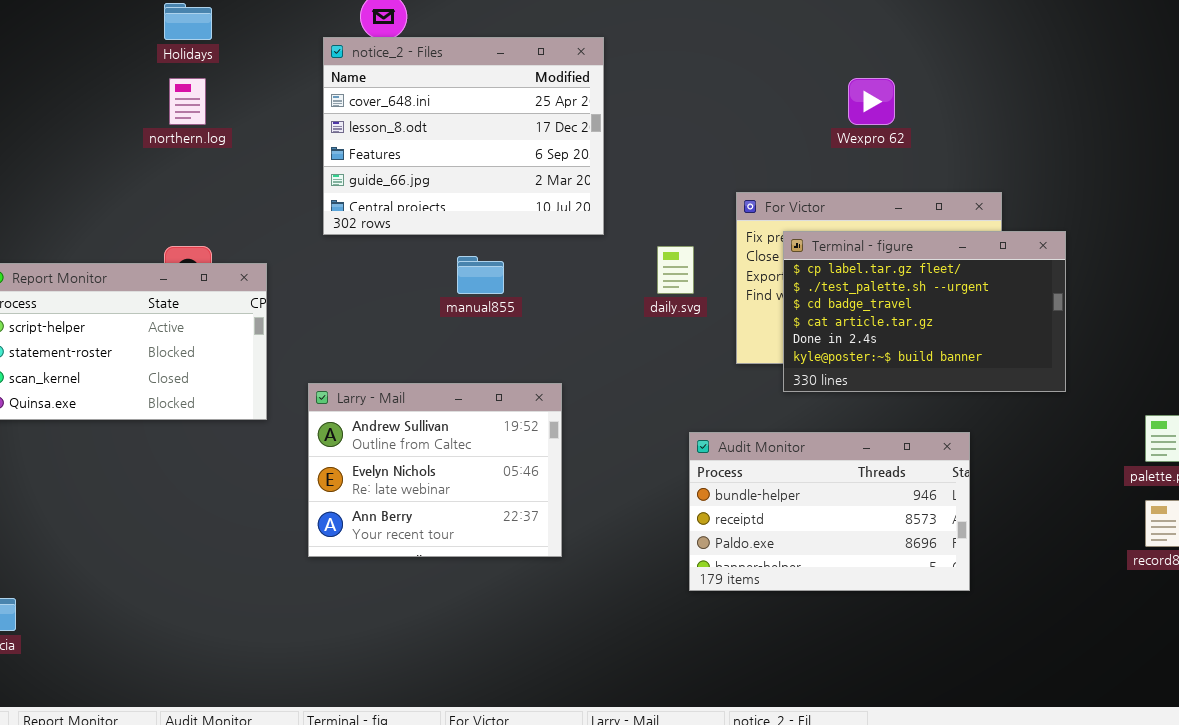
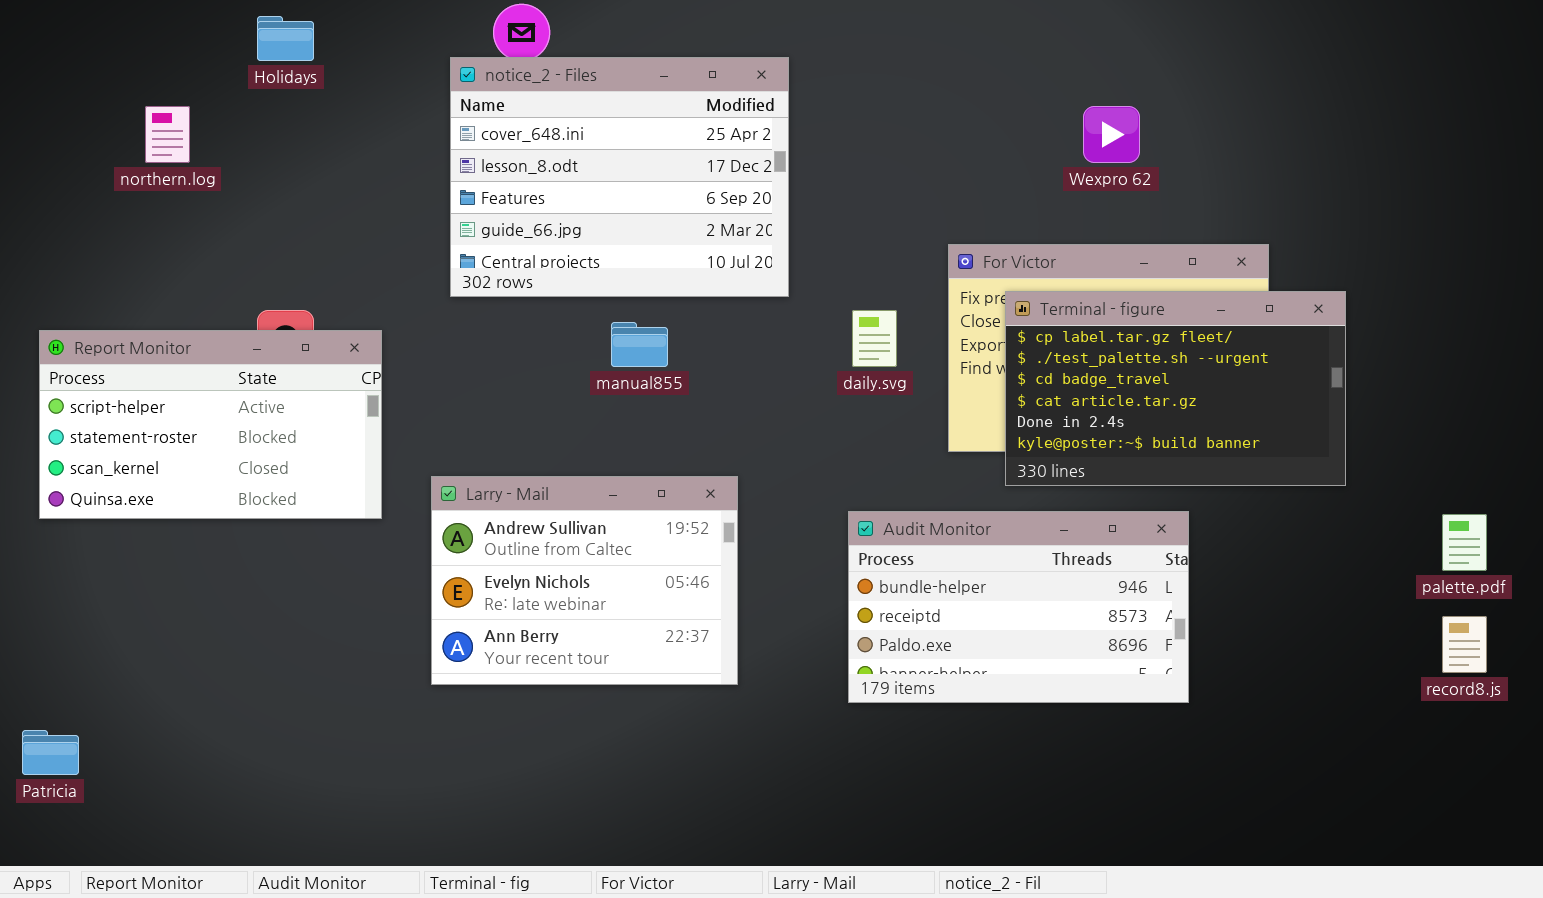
northern.log: [169,78,206,125] -> [145,106,190,163], moved
Audit Monitor: [689,432,970,591] -> [848,511,1189,703], moved

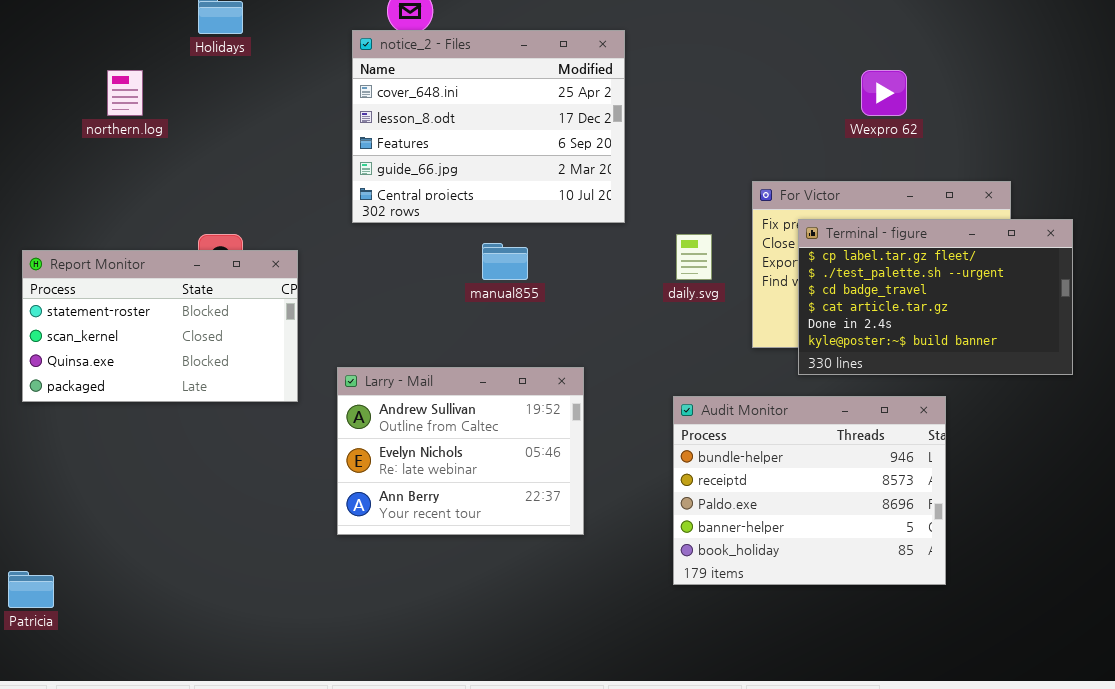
Report Monitor: [39,330,382,519] -> [22,250,298,402], scrolled down 1 row
Audit Monitor: [848,511,1189,703] -> [673,396,946,585], resized

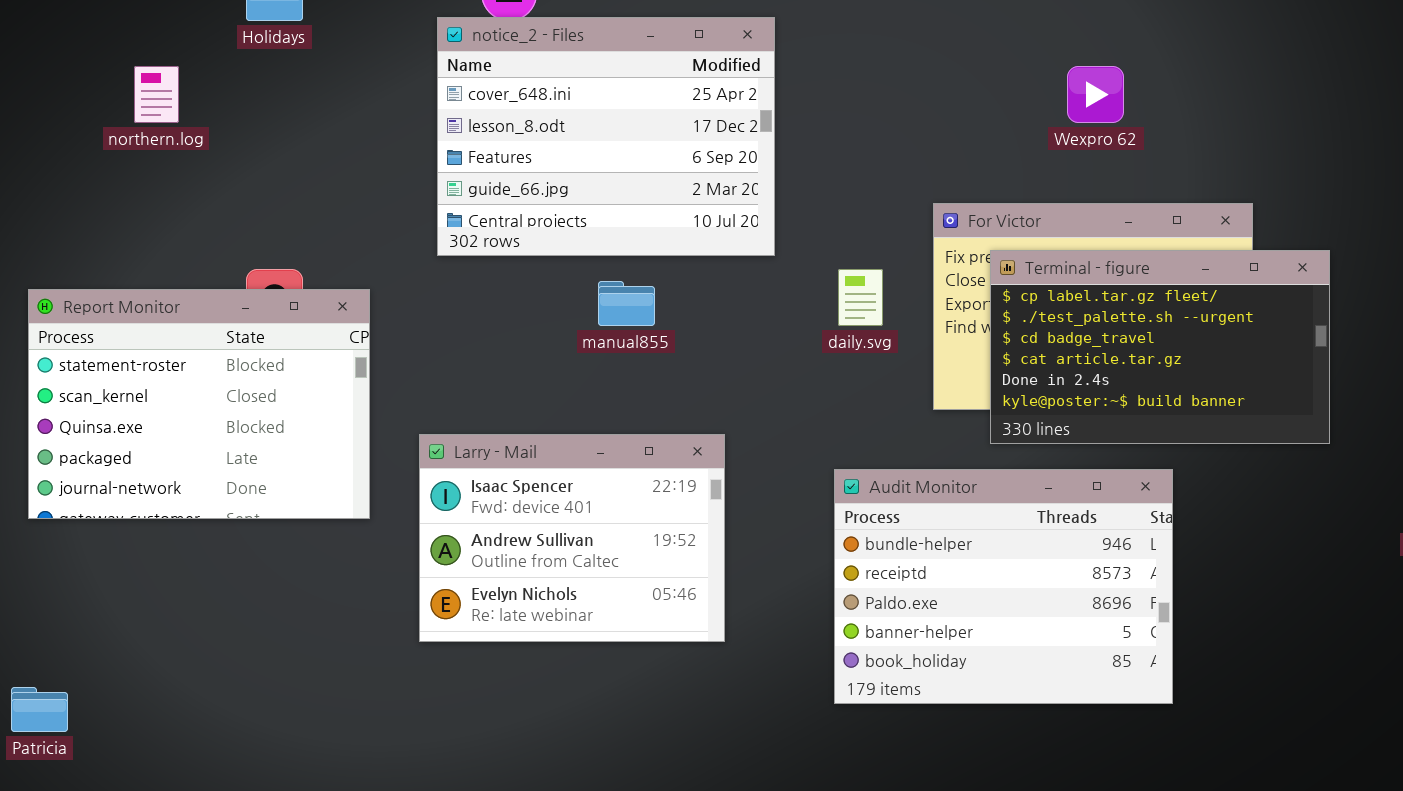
Report Monitor: [22,250,298,402] -> [28,289,370,519], resized
Larry - Mail: [337,367,584,535] -> [419,434,725,642], scrolled up 1 row

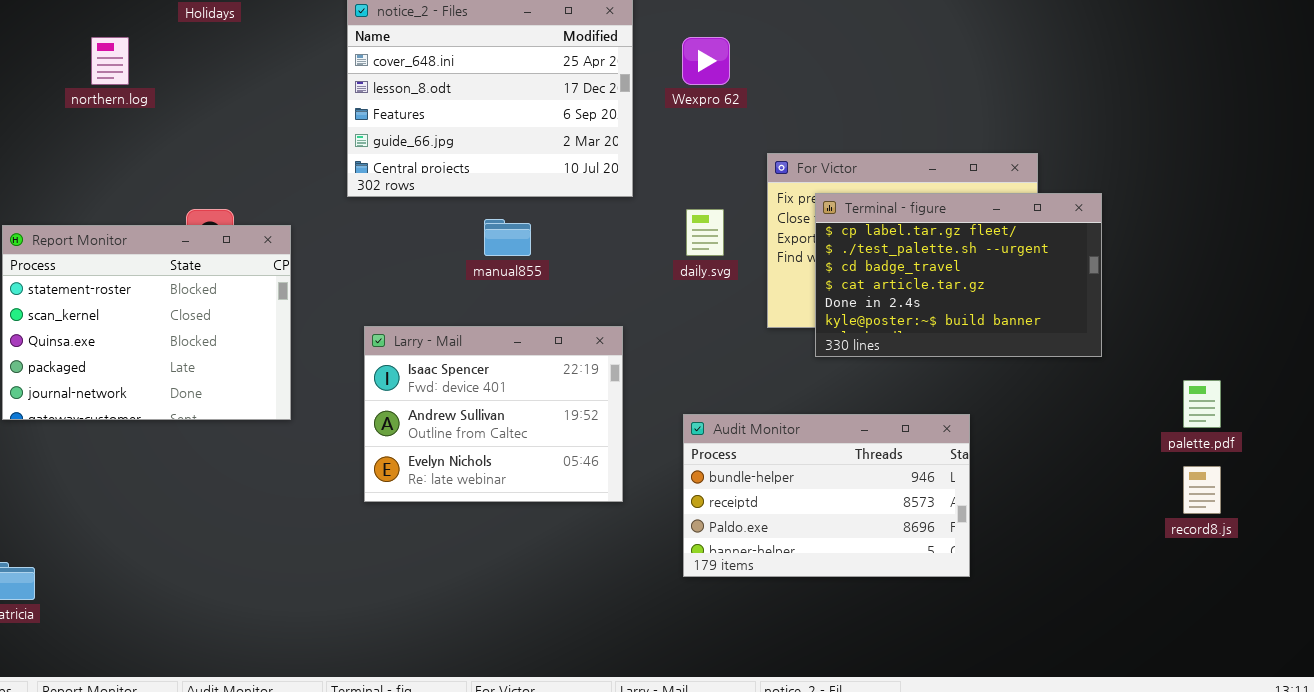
Wexpro 62: [1067,66,1124,123] -> [682,37,730,85], moved
Larry - Mail: [419,434,725,642] -> [364,326,623,502], moved
Audit Monitor: [834,469,1173,704] -> [683,414,970,577], resized

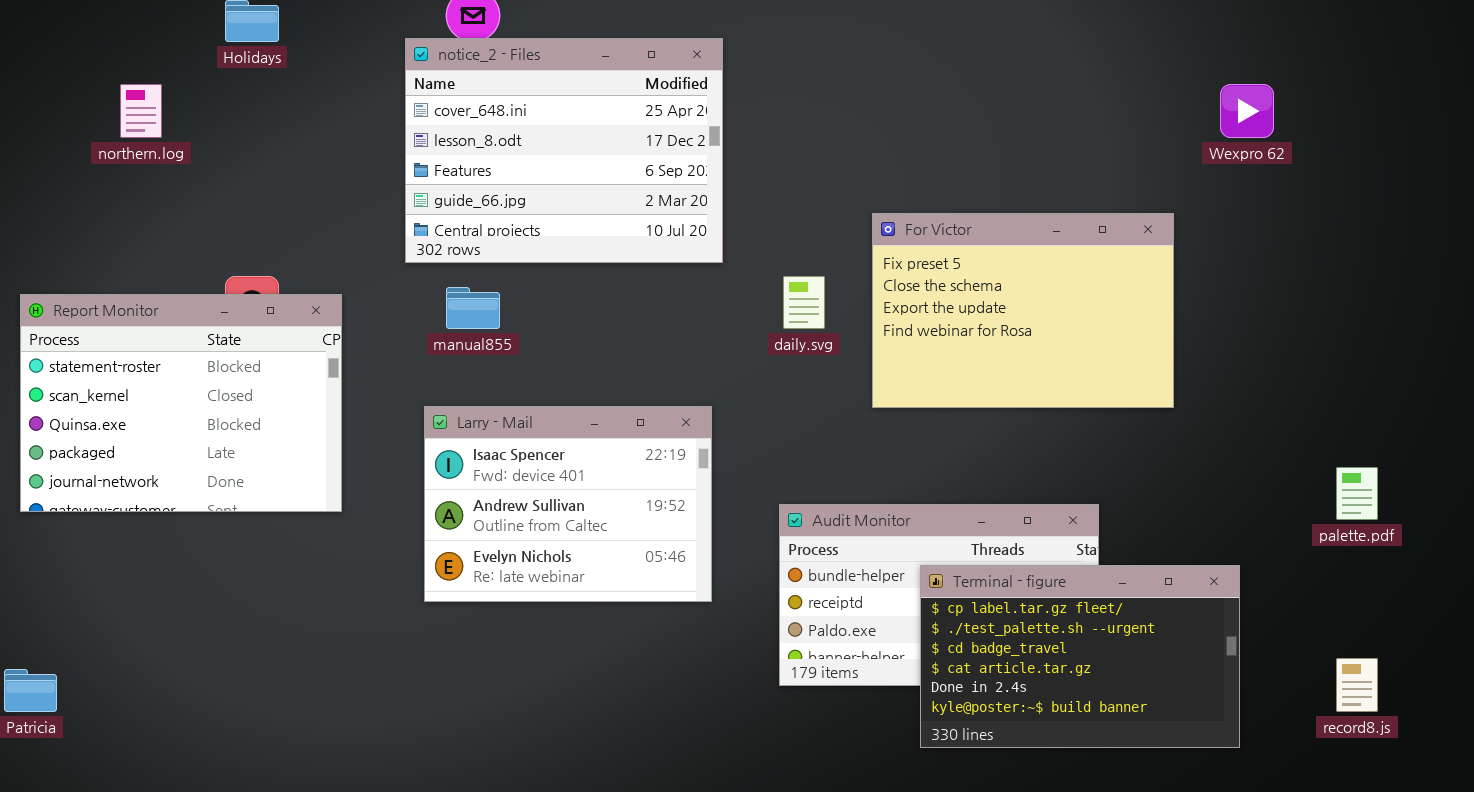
Wexpro 62: [682,37,730,85] -> [1220,84,1274,138], moved
Terminal - figure: [815,193,1102,357] -> [920,565,1240,748], moved
manual855: [484,219,531,256] -> [446,287,500,329], moved
record8.js: [1183,466,1221,514] -> [1336,658,1378,712], moved

